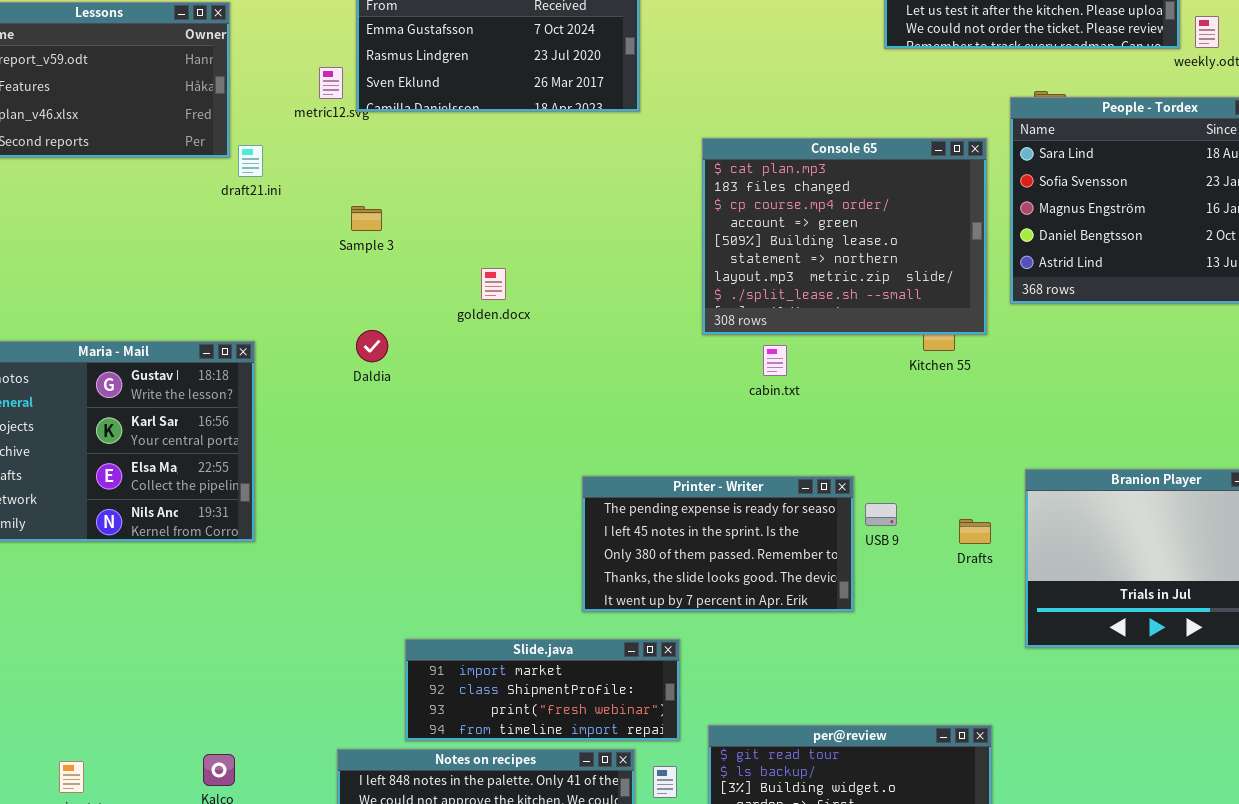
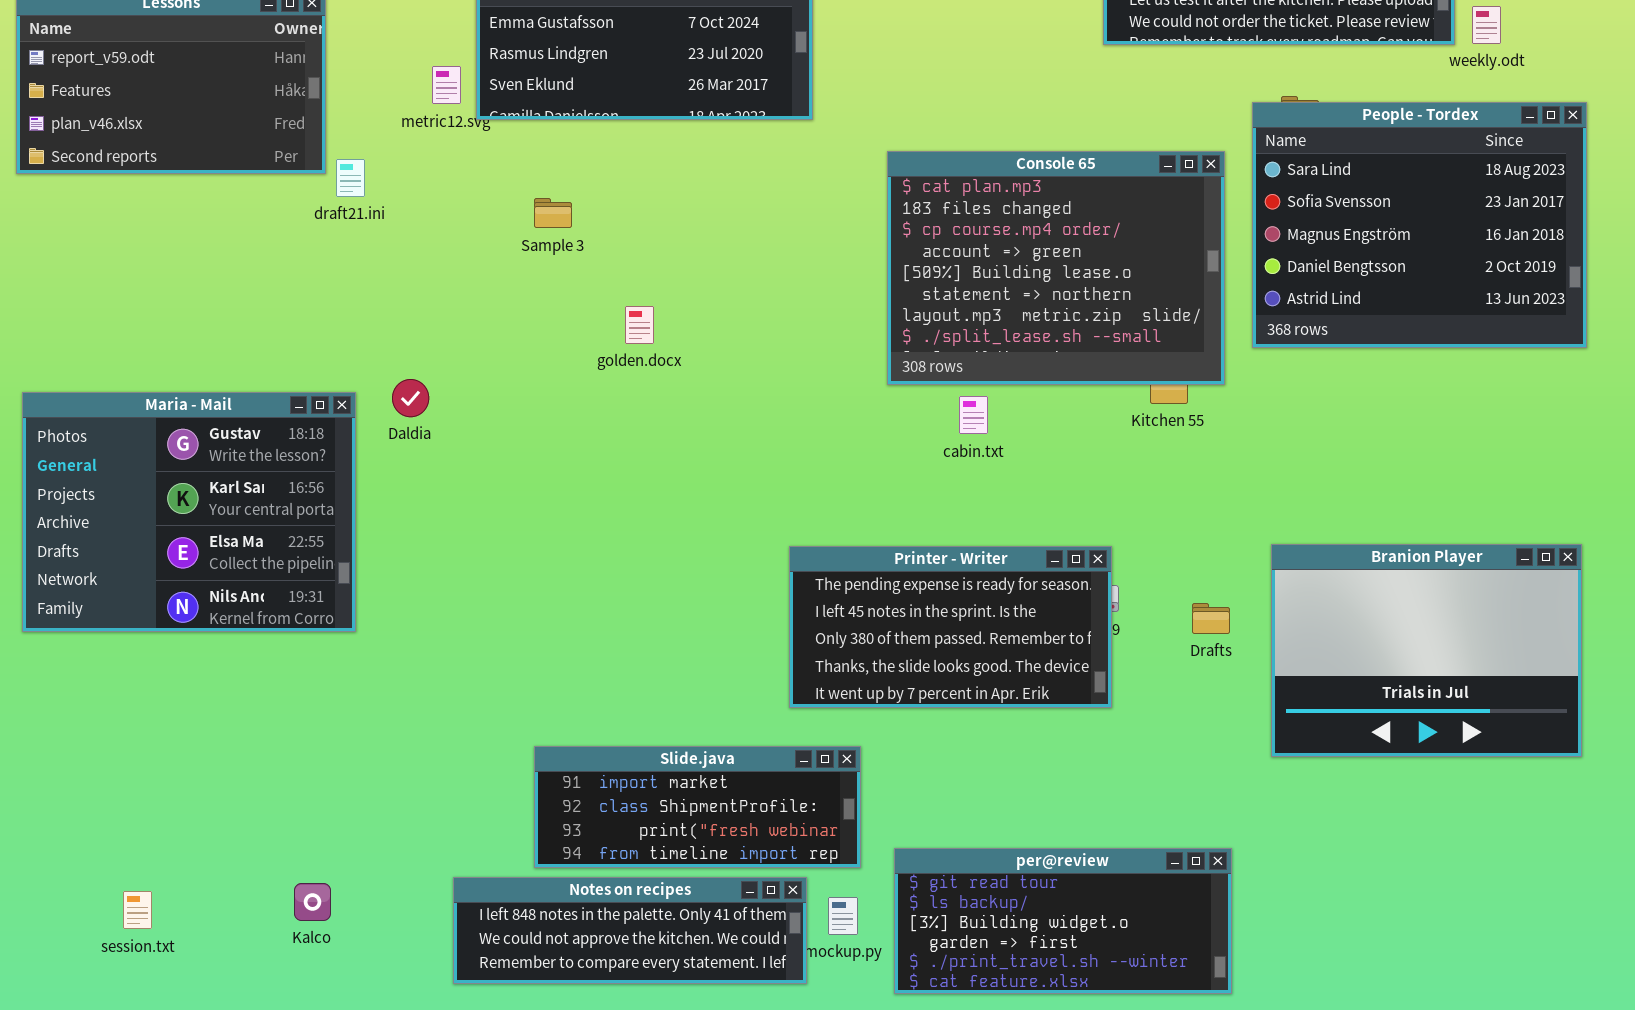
Sample 3: [351,206,382,231] -> [534,198,572,228], moved
Daldia: [356,330,388,362] -> [392,379,429,417], moved
Printer - Writer: [582,476,854,612] -> [789,546,1112,708], moved

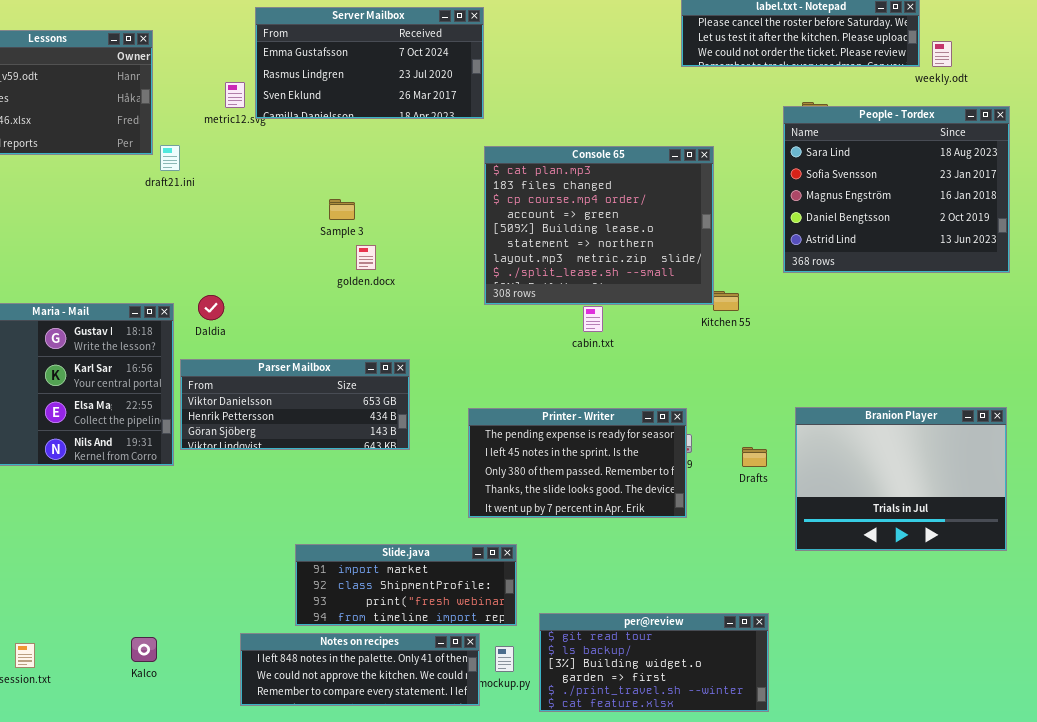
Console 65: [887,151,1225,385] -> [484,146,714,305], moved
Sample 3: [534,198,572,228] -> [329,199,355,220], moved
Parser Mailbox: none -> [180,359,410,450], opened

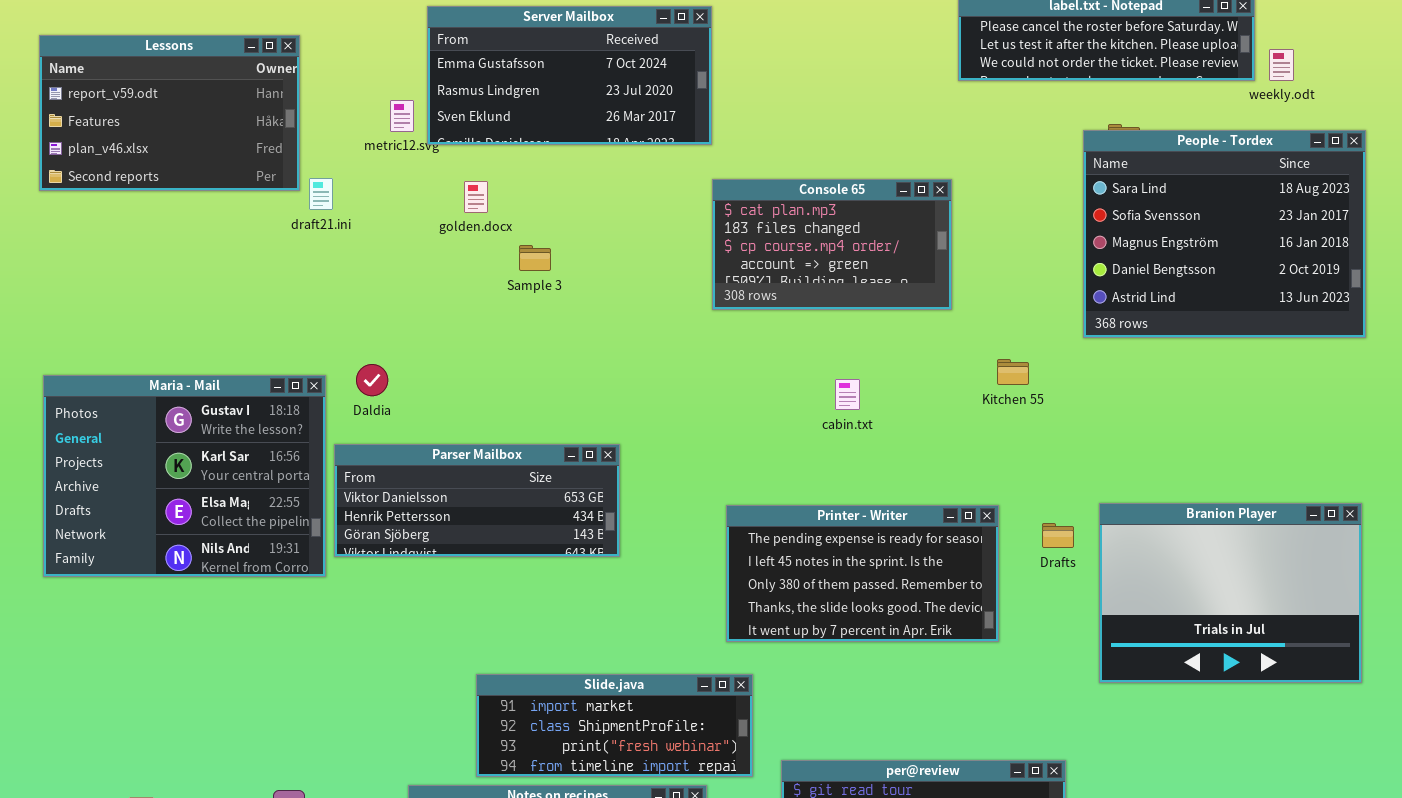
Console 65: [484,146,714,305] -> [712,179,952,310], resized
golden.docx: [356,245,376,270] -> [464,181,488,213], moved
Printer - Writer: [468,408,687,518] -> [726,505,999,642], moved
Drafts: [742,447,767,467] -> [1042,523,1074,548], moved

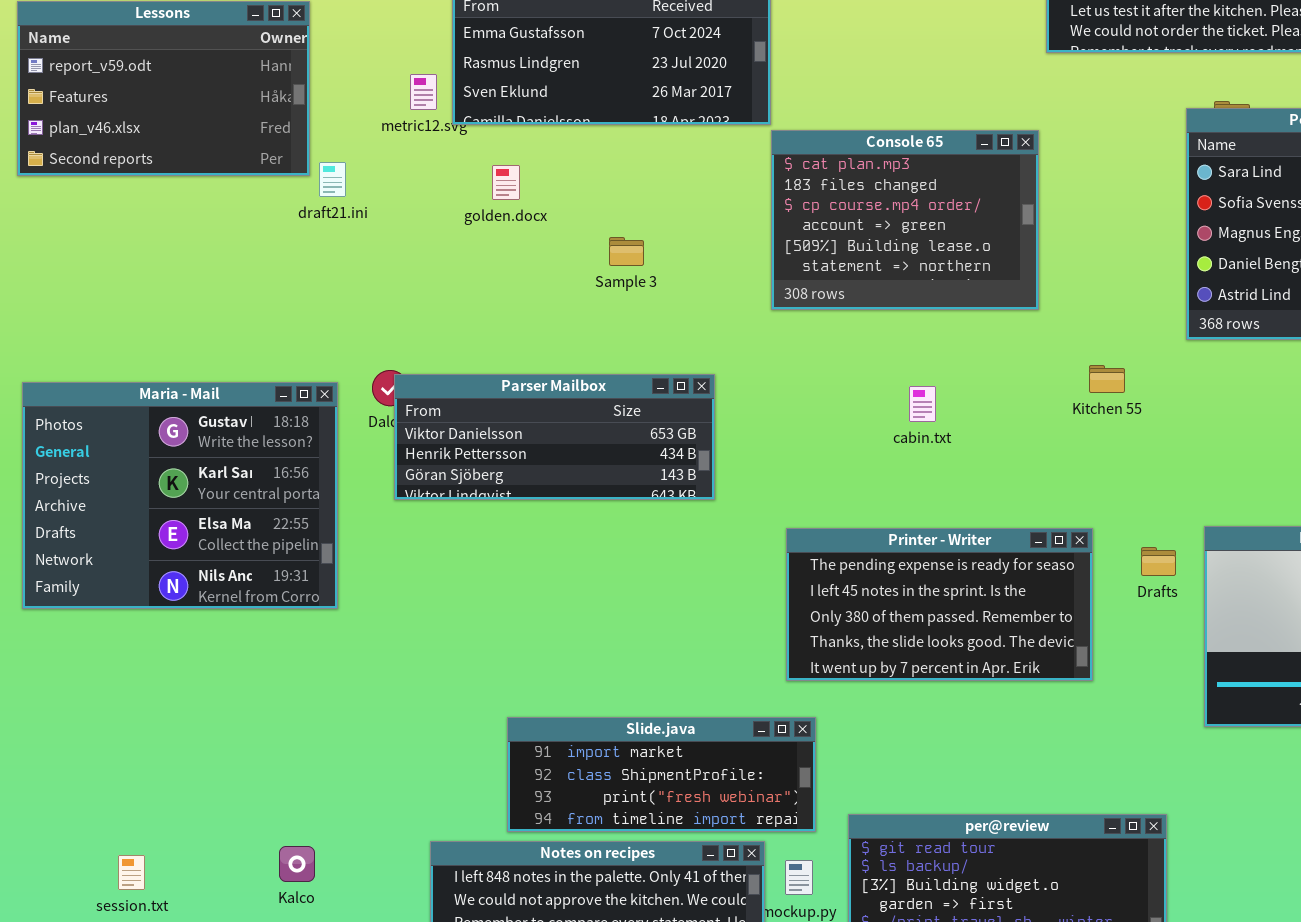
Console 65: [712,179,952,310] -> [771,130,1039,310], resized
Sample 3: [519,245,551,271] -> [609,237,644,266], moved
Parser Mailbox: [334,444,620,557] -> [394,374,715,500], moved

